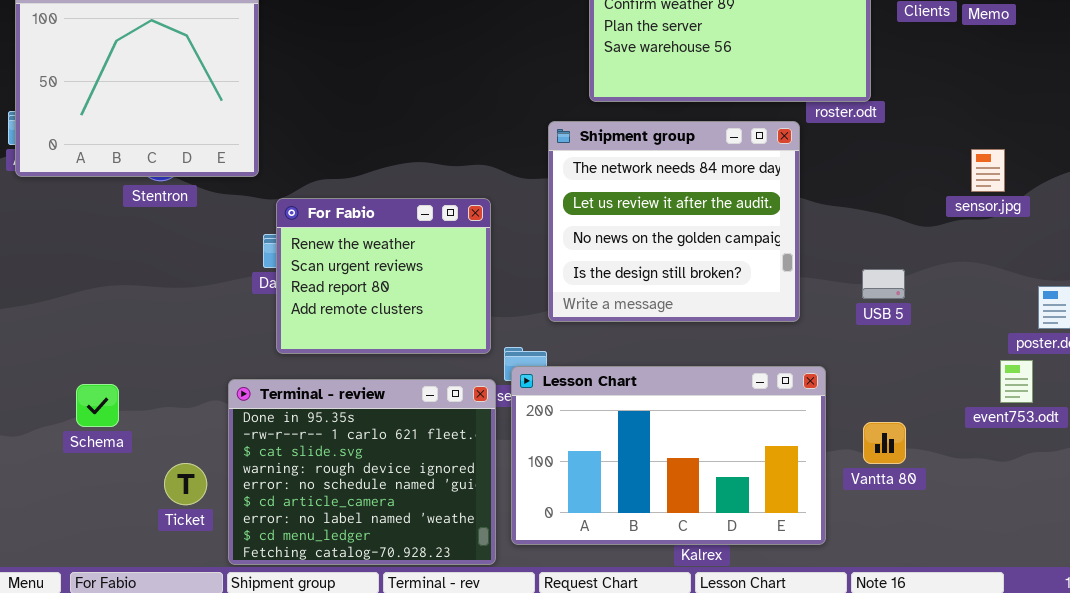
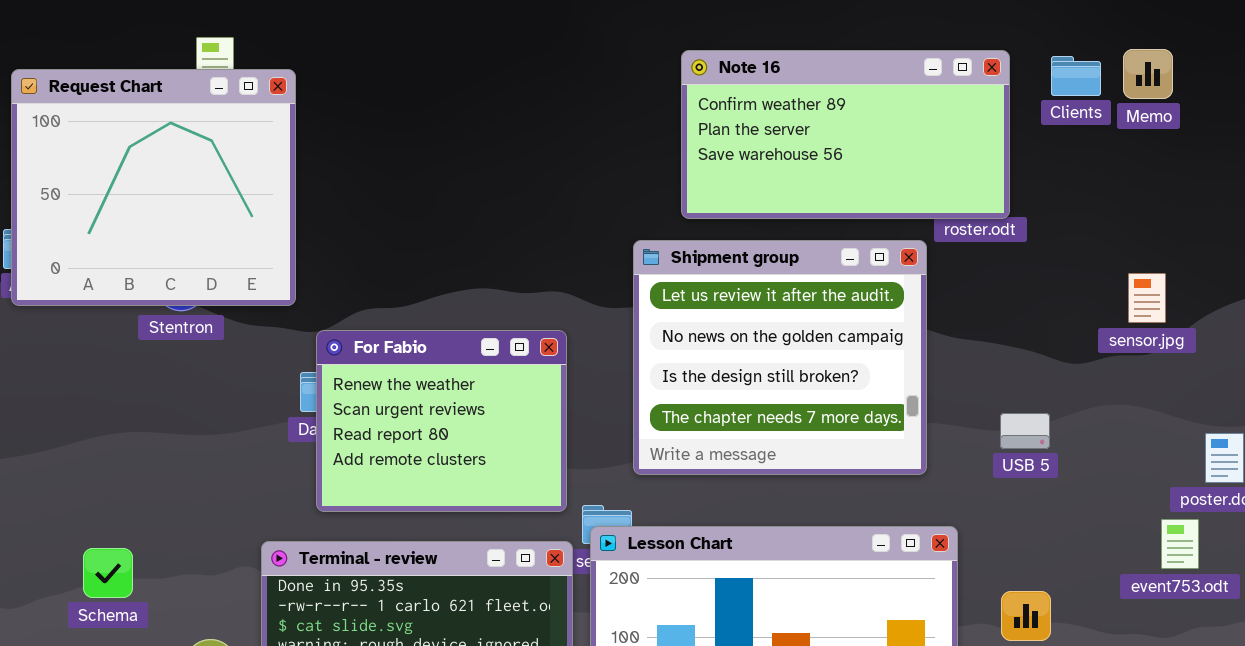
Shipment group: [548,121,800,322] -> [633,240,927,475], scrolled down 1 row

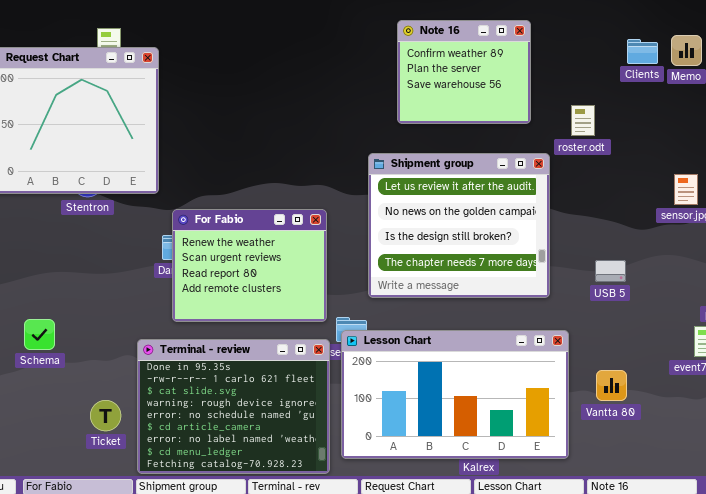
Note 16: [681,50,1010,219] -> [397,20,531,124], moved, resized
Schema: [83,548,133,598] -> [24,319,55,350], moved

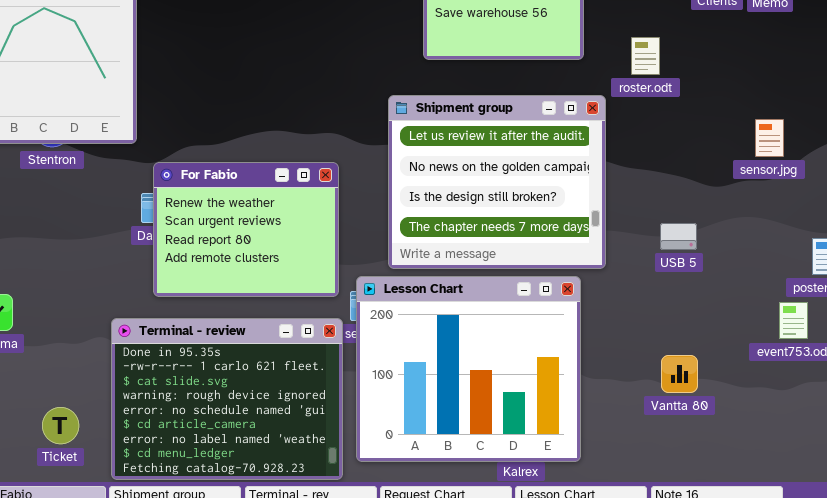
Lesson Chart: [341,330,569,459] -> [356,276,581,462], resized
Ticket: [90,400,121,431] -> [42,407,79,444], moved

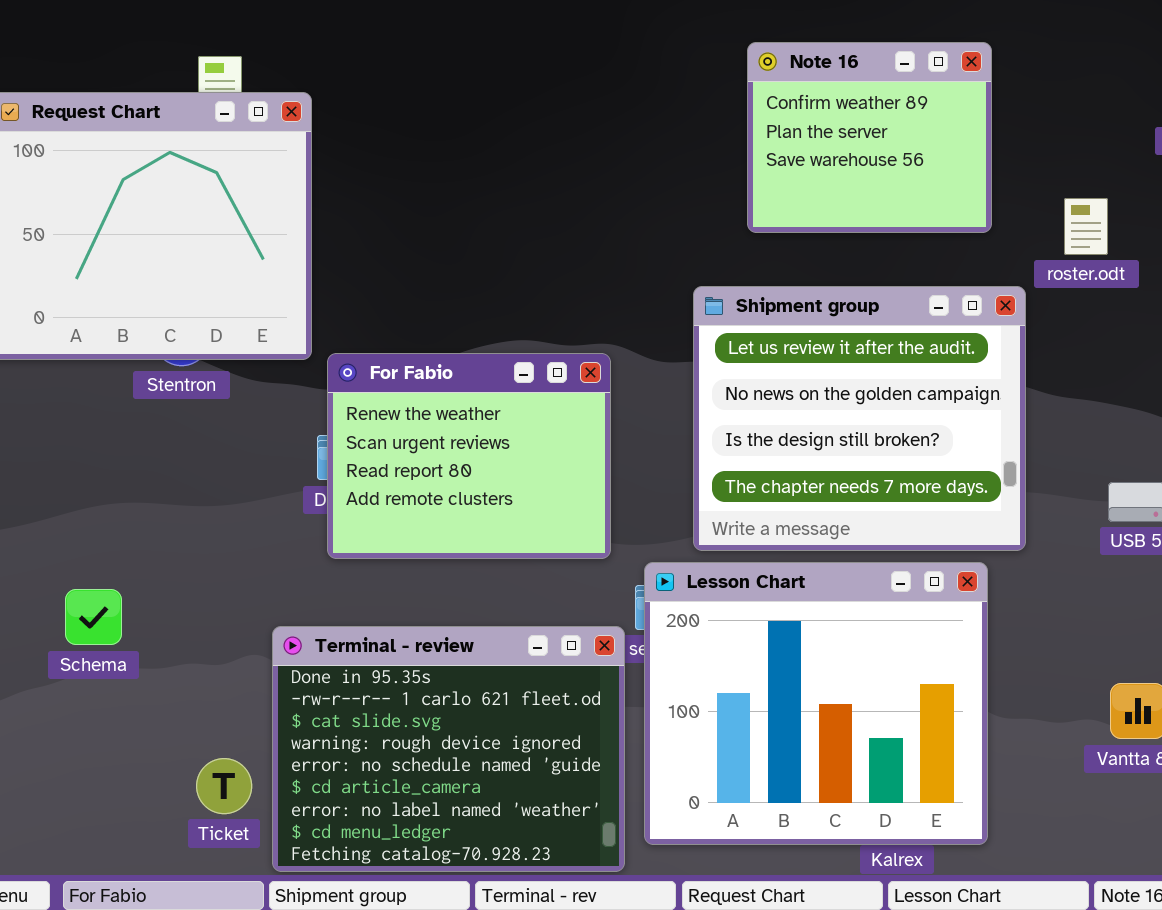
For Fabio: [153,162,339,297] -> [327,353,611,559], moved
Ticket: [42,407,79,444] -> [196,758,252,814], moved

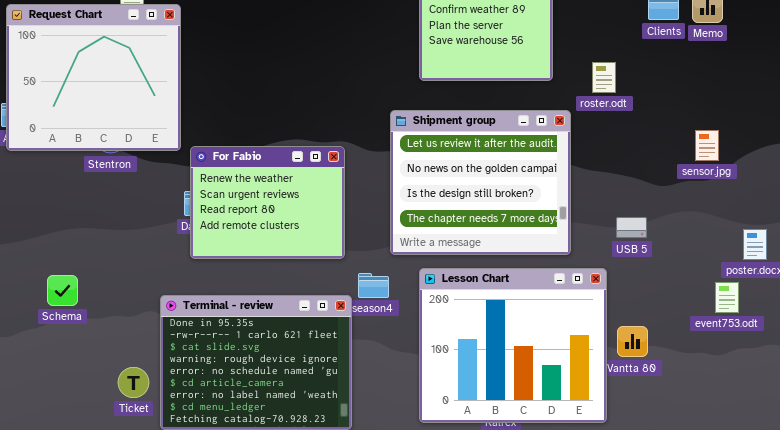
Lesson Chart: [644,562,988,845] -> [419,268,607,423], moved

